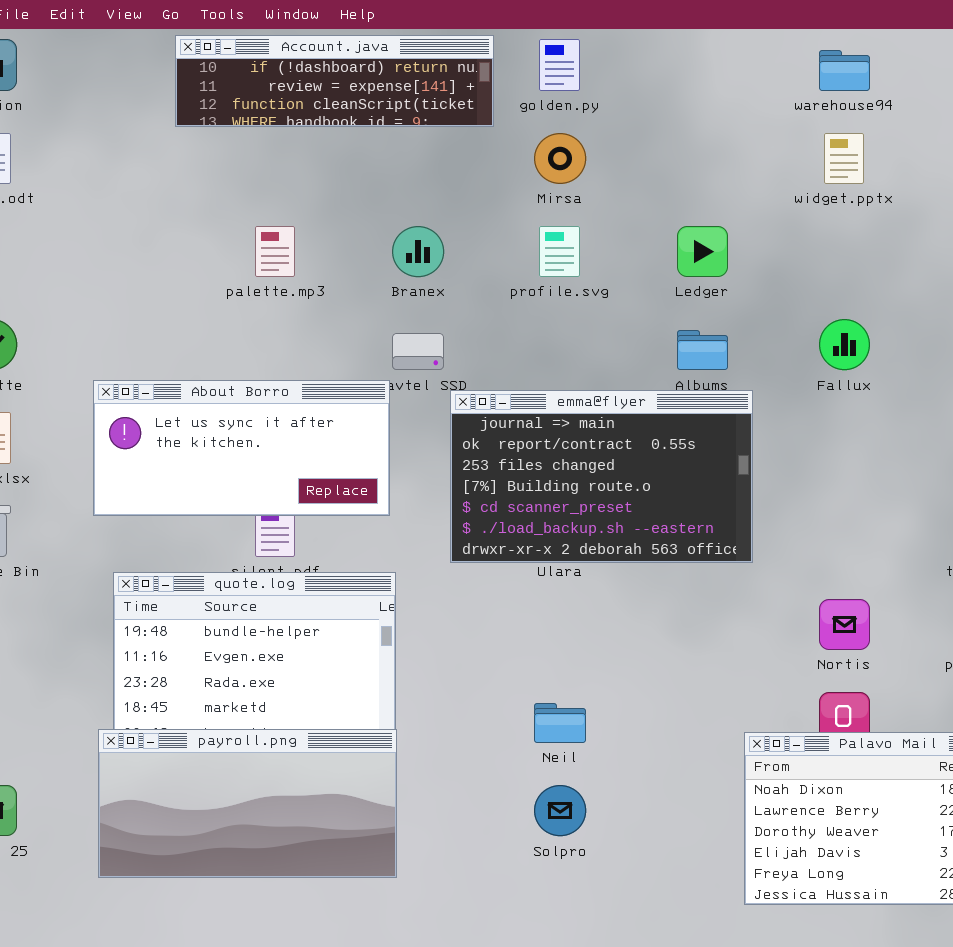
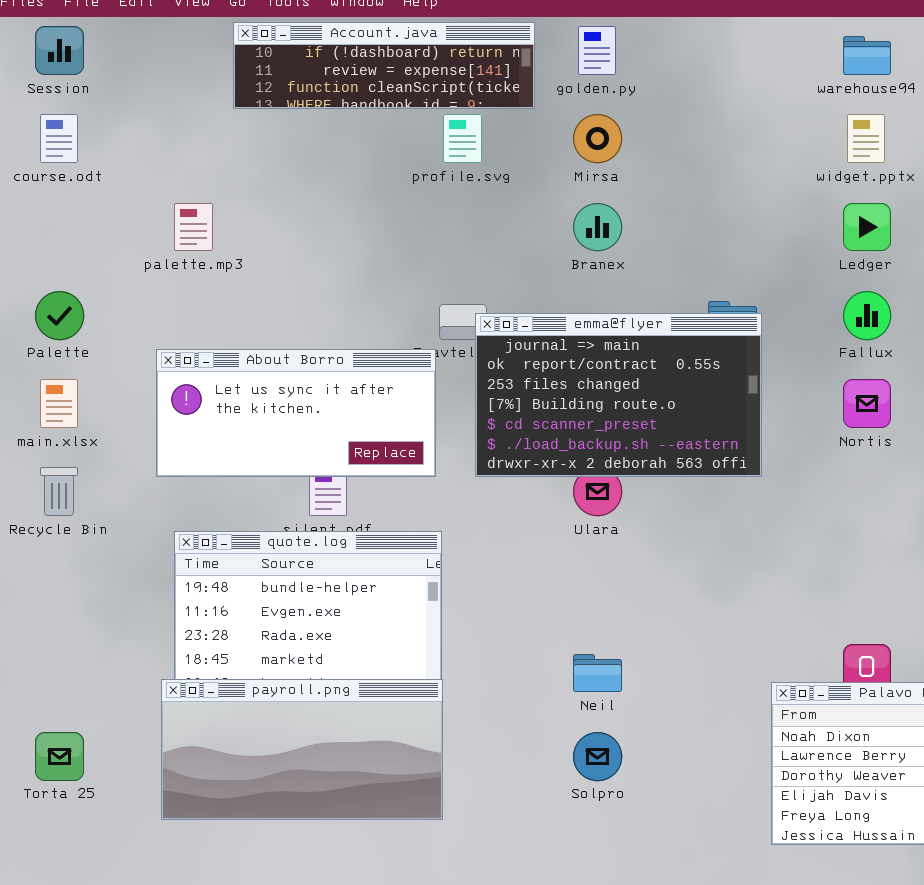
palette.mp3: [255,226,295,277] -> [174,203,213,251], moved
Branex: [392,226,444,277] -> [573,203,622,251], moved
profile.svg: [539,226,580,277] -> [443,114,482,163], moved
Ledger: [677,226,728,277] -> [843,203,891,251], moved
emma@flyer: [450,390,753,563] -> [475,313,762,477], moved
Nortis: [819,599,870,650] -> [843,379,891,428], moved

